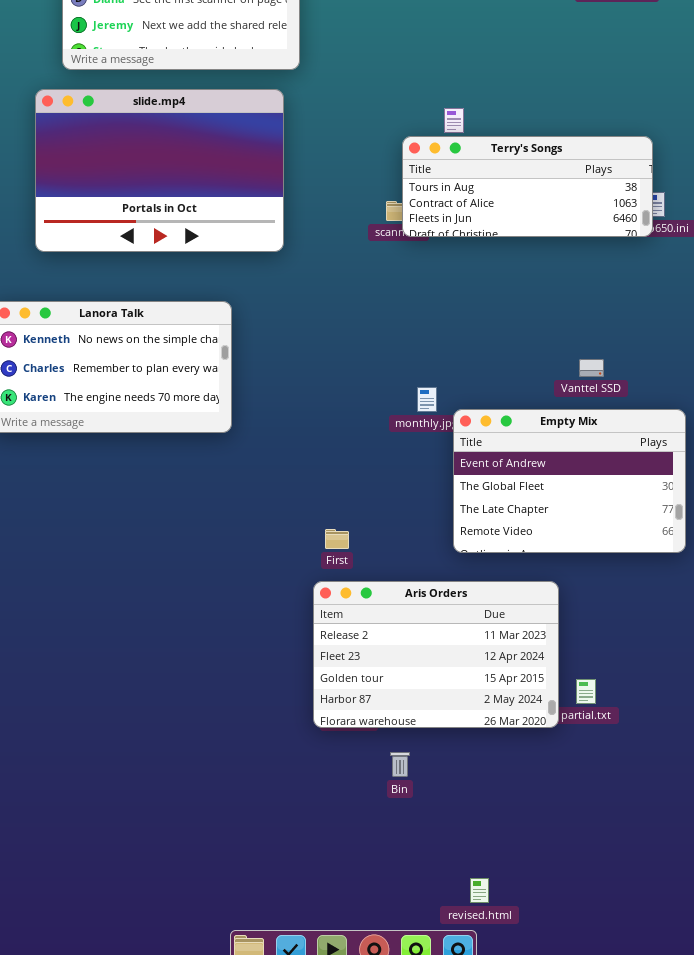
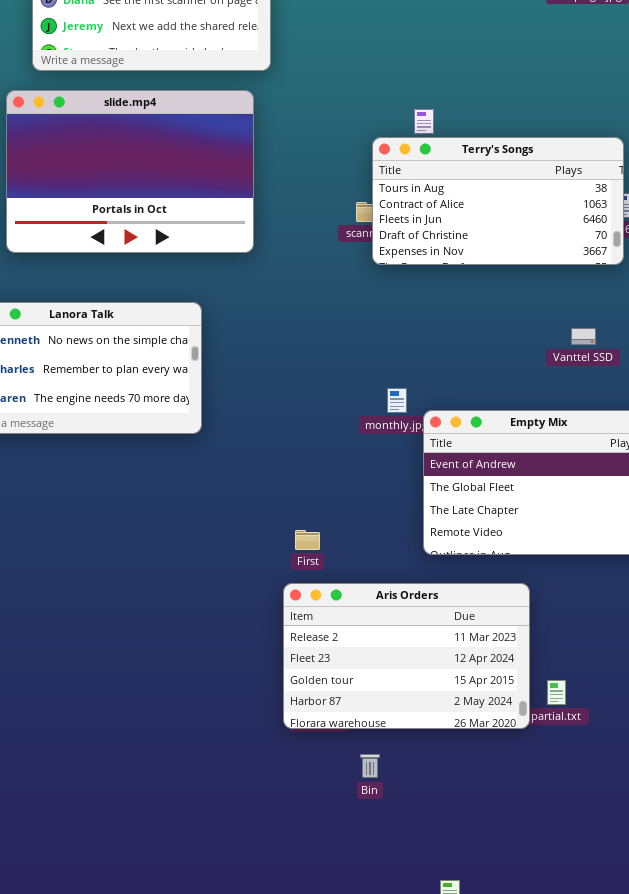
Terry's Songs: [402,136,653,237] -> [372,137,624,265], resized
Vanttel SSD: [579,359,604,377] -> [571,328,596,345], moved

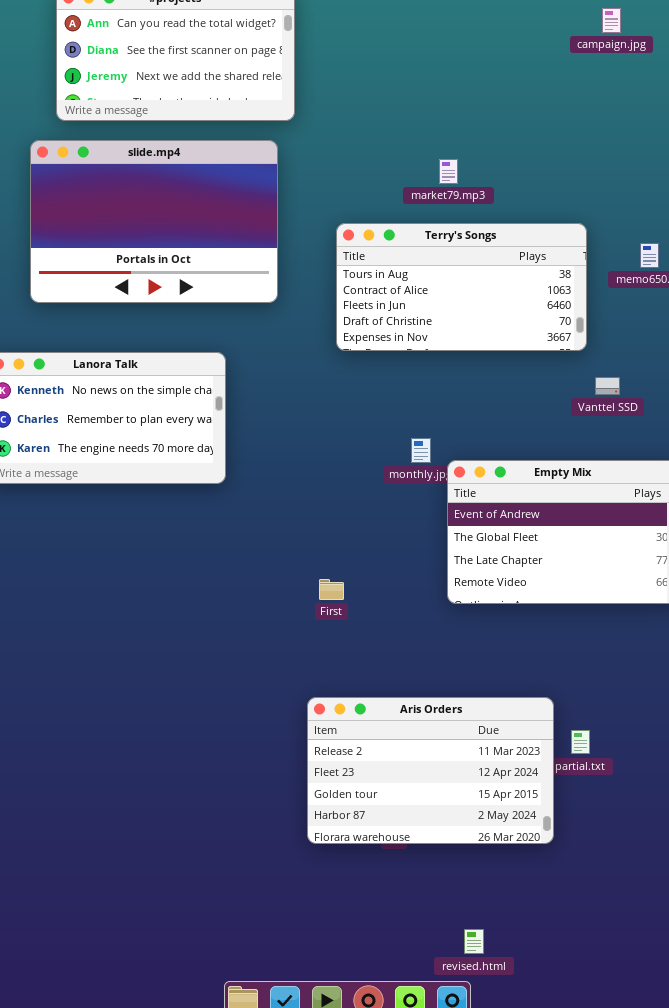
Terry's Songs: [372,137,624,265] -> [336,223,587,351], moved
Aris Orders: [283,583,530,729] -> [307,697,554,844], moved

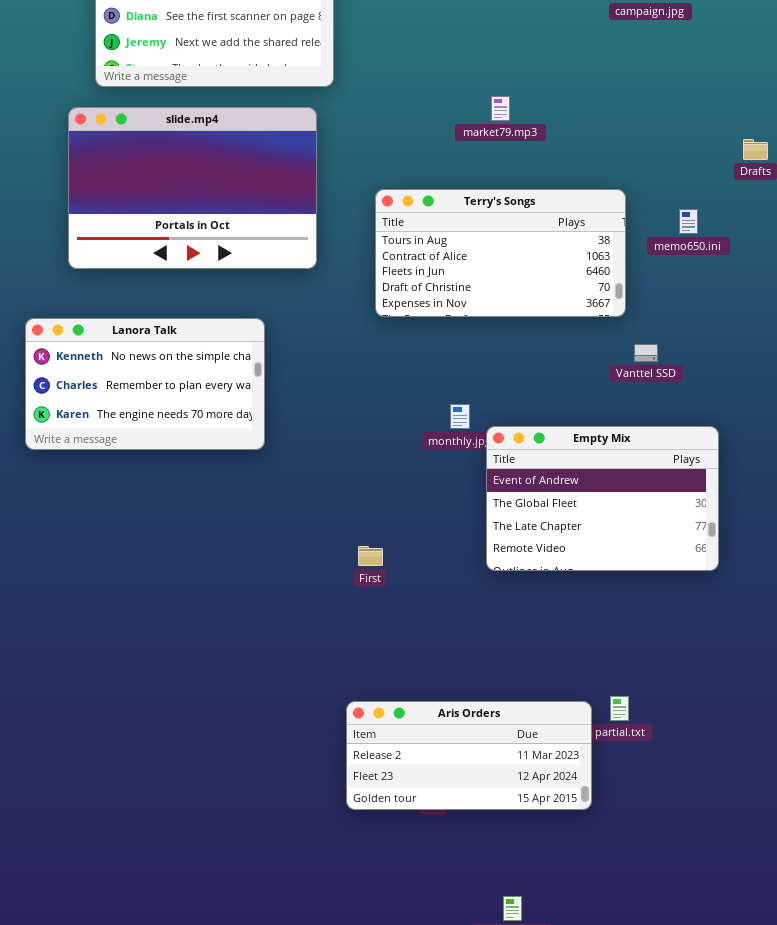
market79.mp3: [439,159,458,184] -> [491,96,510,121], moved
Aris Orders: [307,697,554,844] -> [346,701,592,810], resized

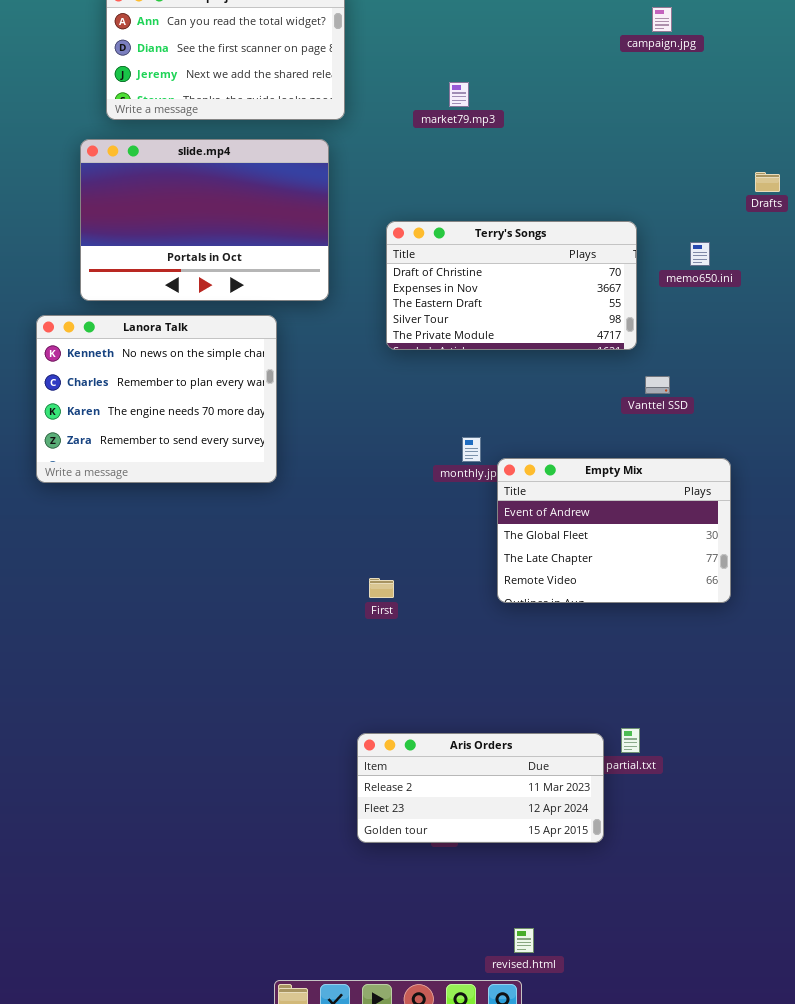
market79.mp3: [491,96,510,121] -> [449,82,469,107], moved
Terry's Songs: [375,189,626,317] -> [386,221,637,350], scrolled down 3 rows
Lanora Talk: [25,318,265,450] -> [36,315,277,483], resized

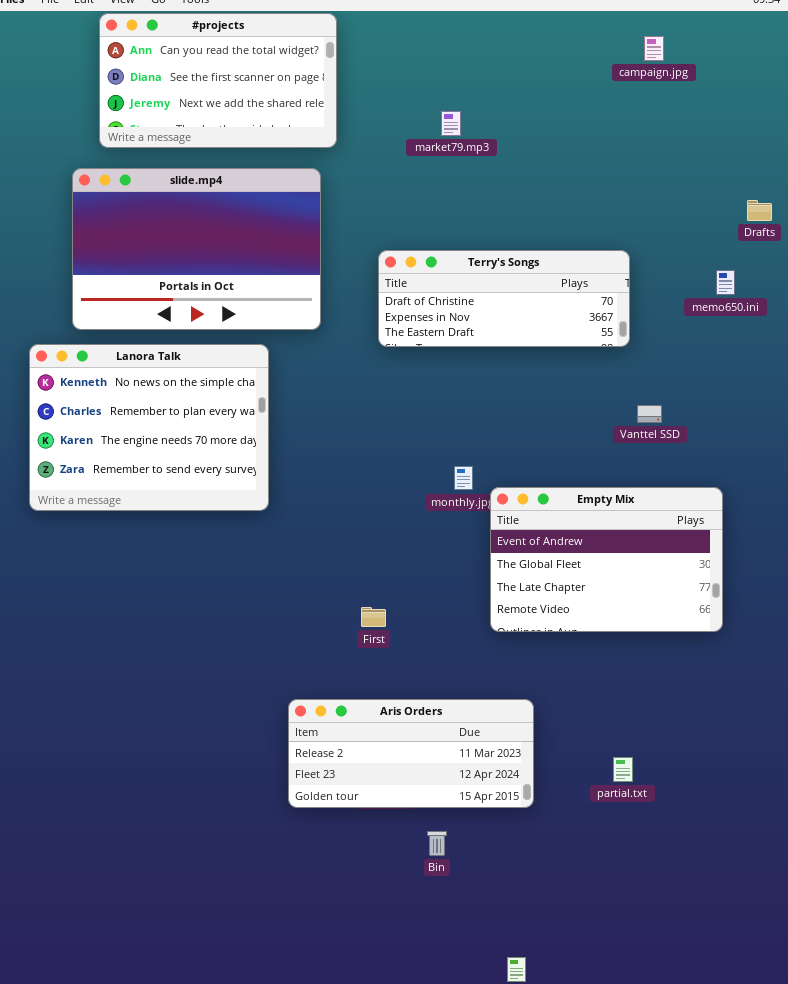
Terry's Songs: [386,221,637,350] -> [378,250,630,347], resized
memo650.ini: [690,242,710,266] -> [716,270,735,295], moved
Aris Orders: [357,733,604,843] -> [288,699,534,808], moved

